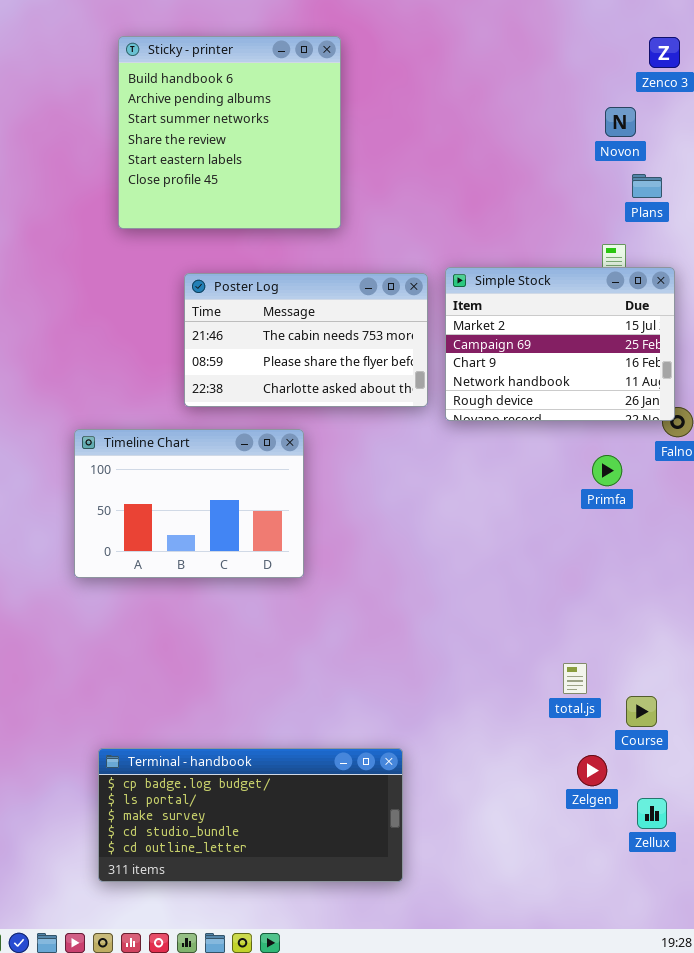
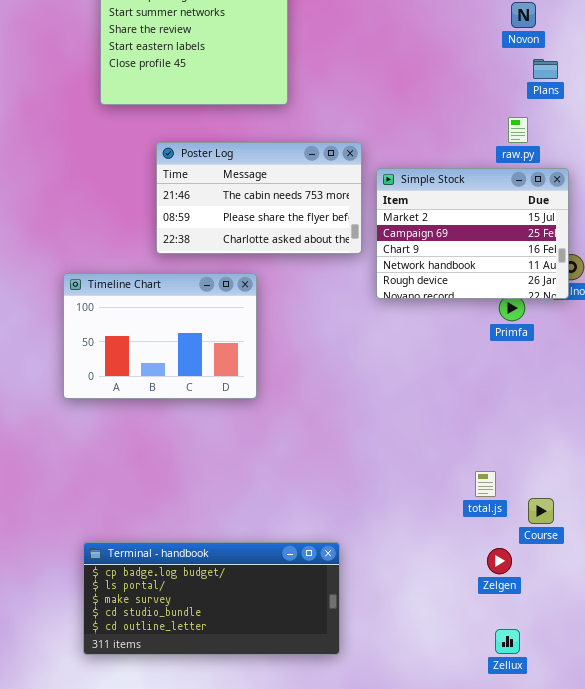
Simple Stock: [445,267,675,421] -> [376,168,569,299], moved
Zellux: [637,798,667,829] -> [495,629,520,654], moved

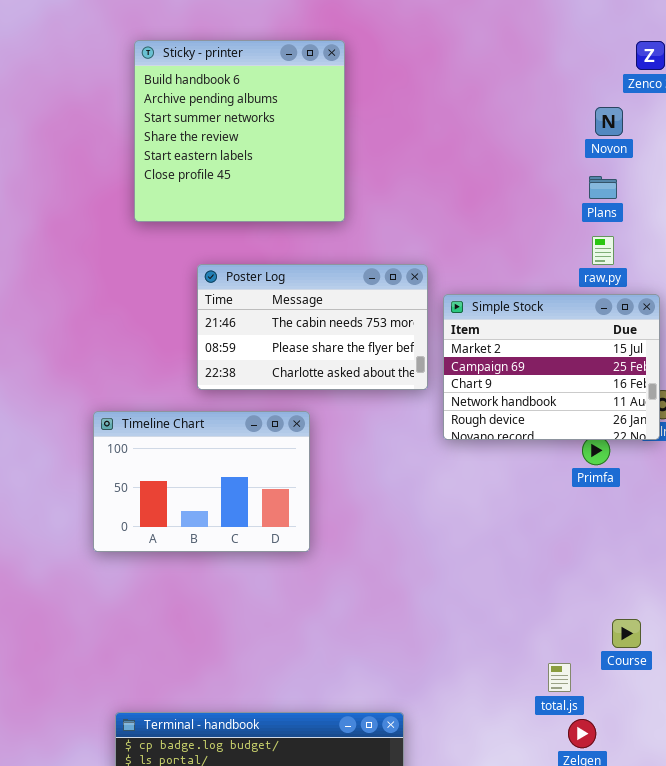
Plans: [533,59,558,79] -> [589,176,617,199], moved
total.js: [475,471,496,497] -> [548,663,571,692], moved
Course: [528,498,554,524] -> [612,619,641,648], moved

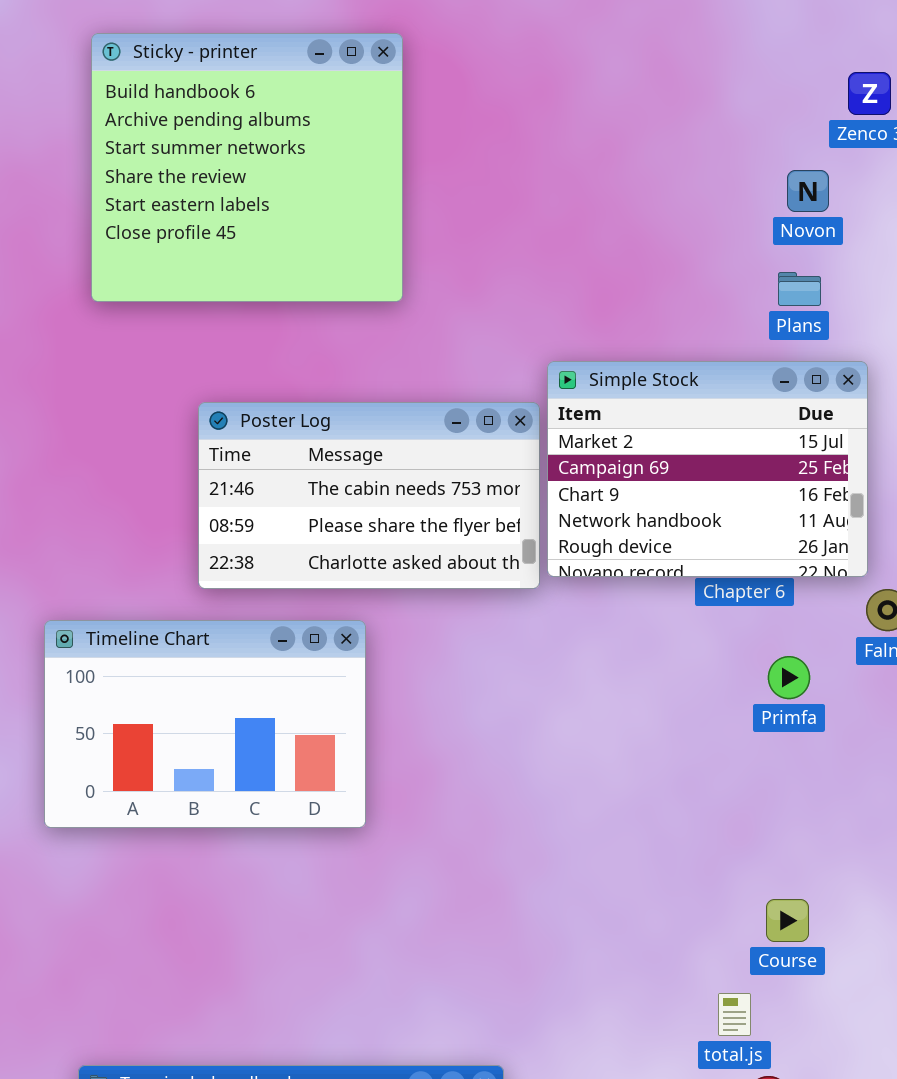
Sticky - printer: [134,40,345,222] -> [91,33,403,302], moved
Simple Stock: [443,294,660,440] -> [547,361,868,577], moved
Course: [612,619,641,648] -> [766,899,809,942], moved

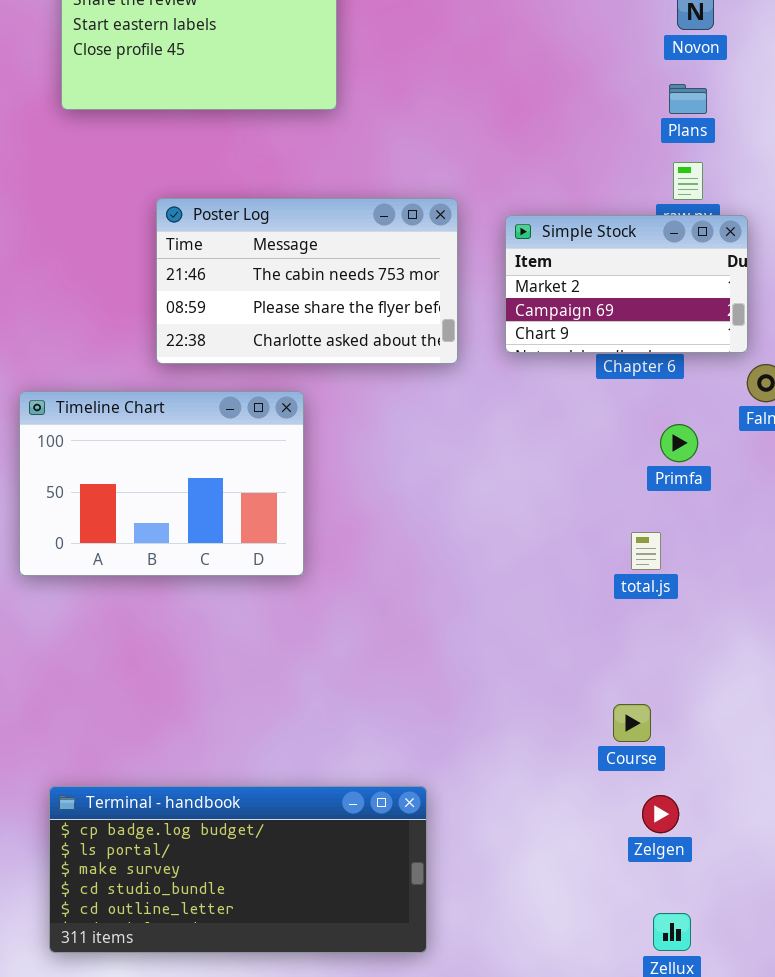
Simple Stock: [547,361,868,577] -> [505,215,748,353], resized
Course: [766,899,809,942] -> [613,704,651,742], moved
total.js: [718,993,751,1036] -> [631,532,661,570], moved

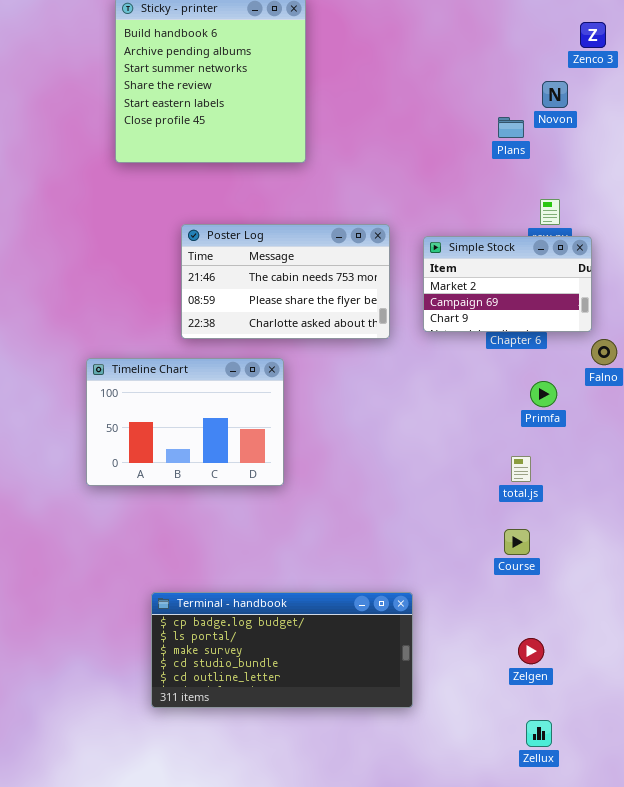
Plans: [669,84,707,114] -> [498,117,524,138], moved
Course: [613,704,651,742] -> [504,529,530,555], moved
Terminal - handbook: [49,786,427,953] -> [151,592,413,708], moved

